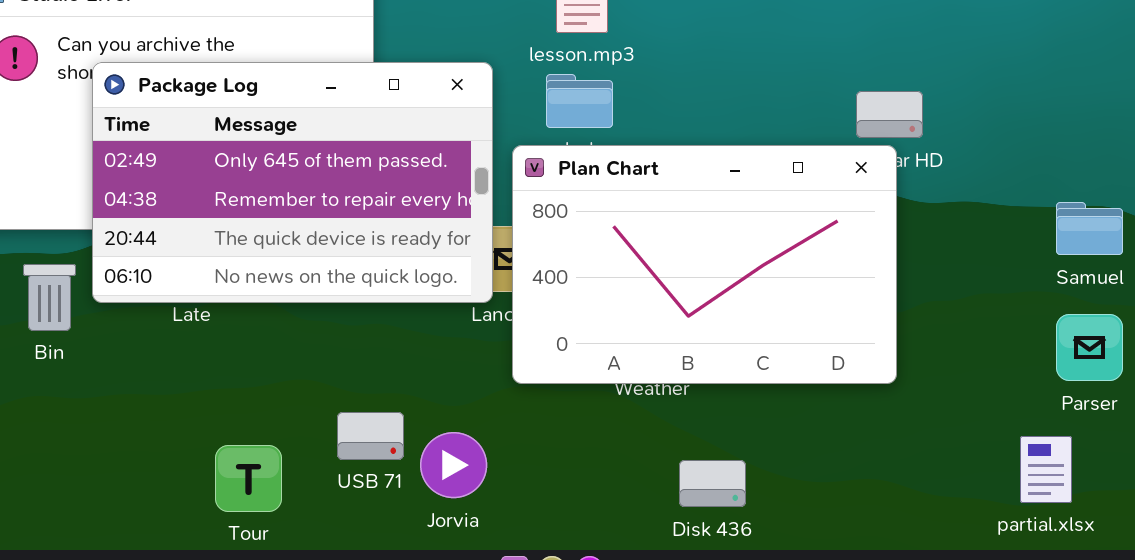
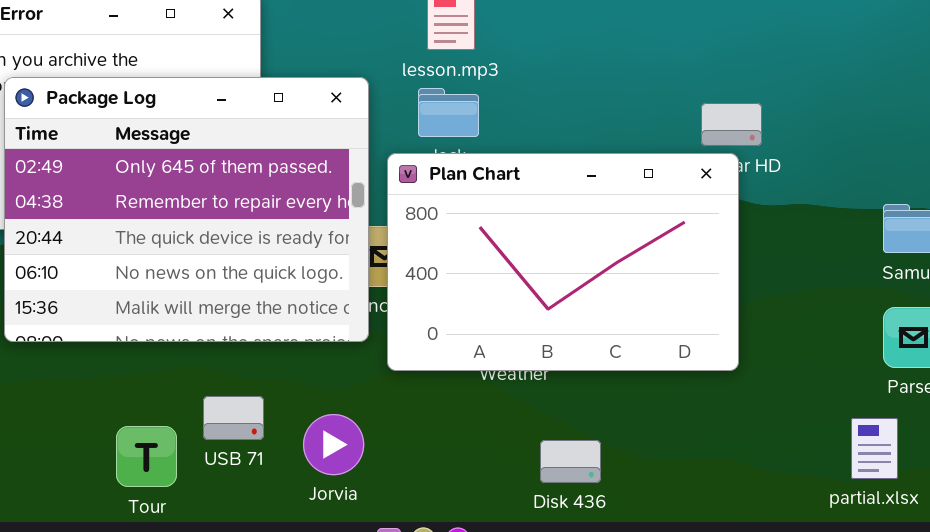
Package Log: [92,62,493,303] -> [4,77,369,342], resized
USB 71: [337,412,404,460] -> [203,396,264,440], moved

